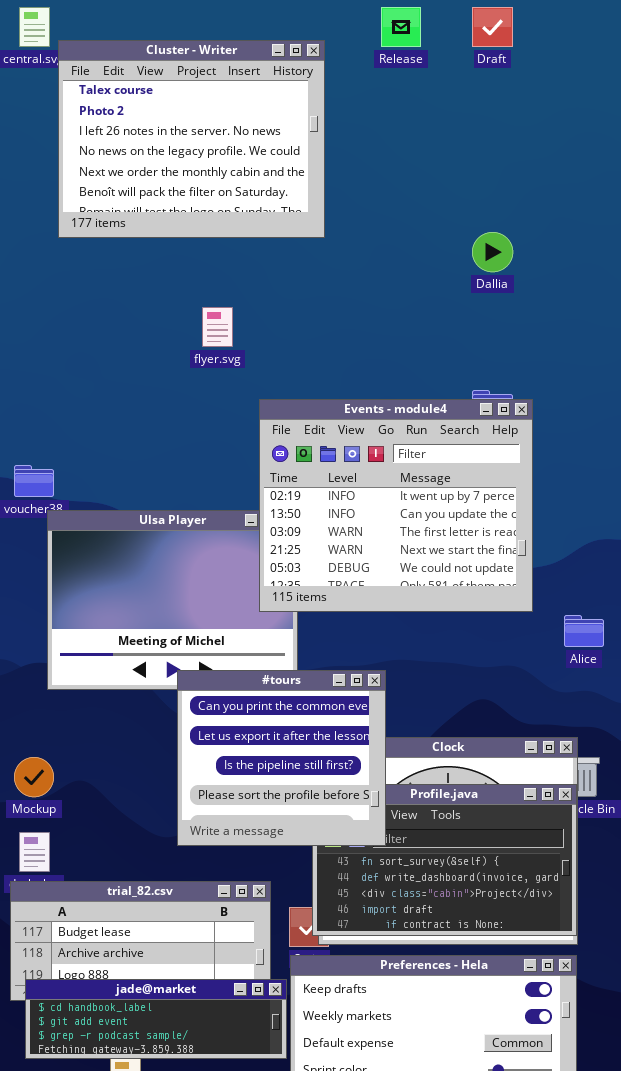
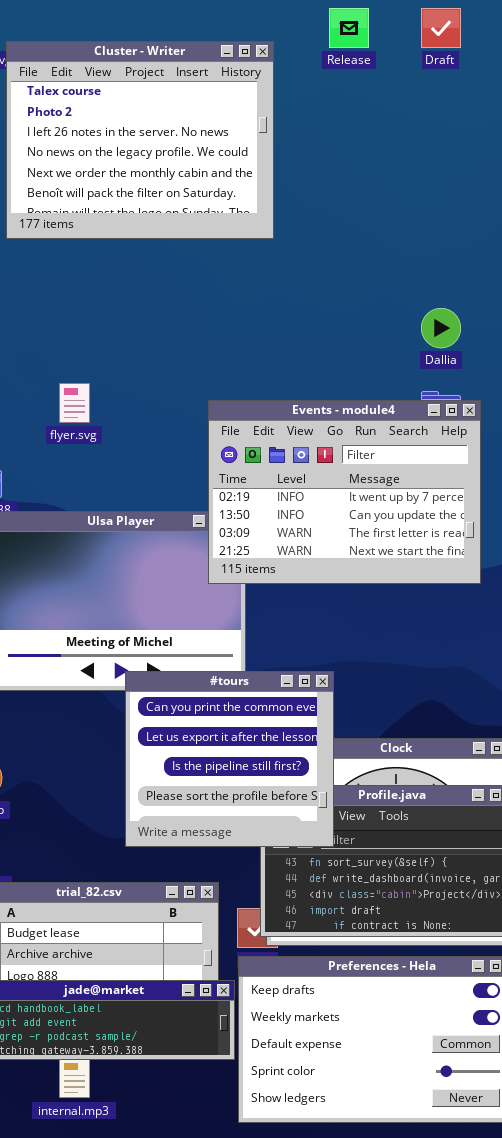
Dallia: [472,232,513,272] -> [421,308,461,348], moved
flyer.svg: [202,307,233,347] -> [59,383,90,423], moved
Events - module4: [259,399,533,612] -> [208,400,481,584], resized

